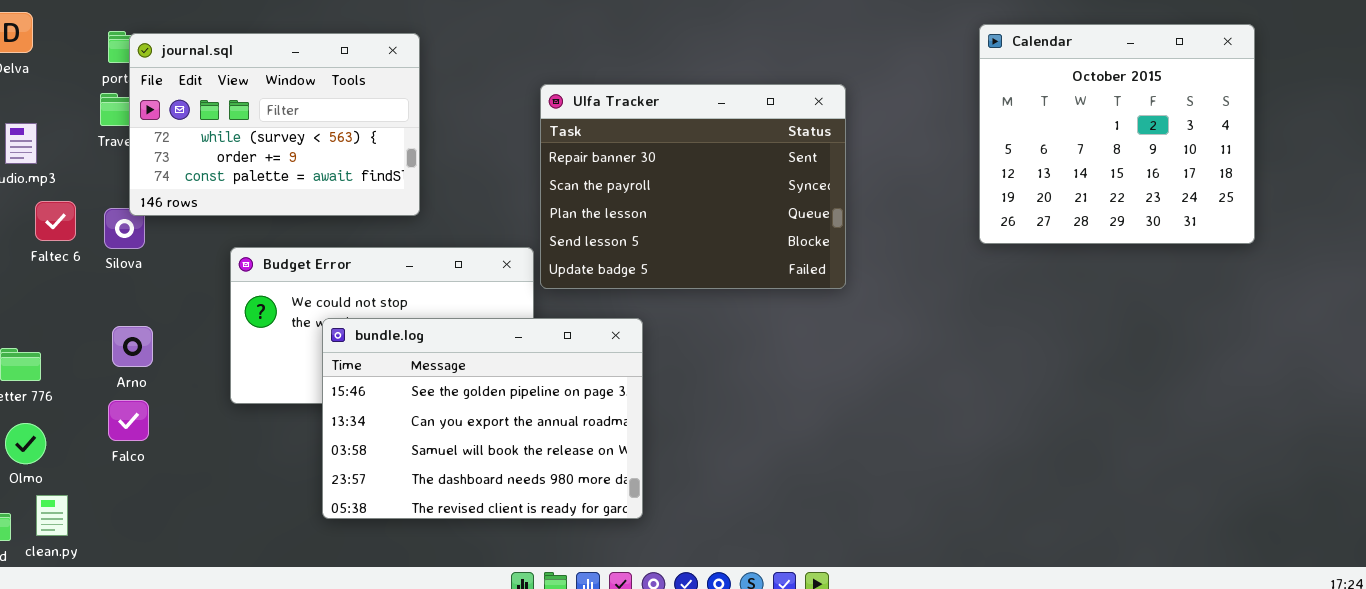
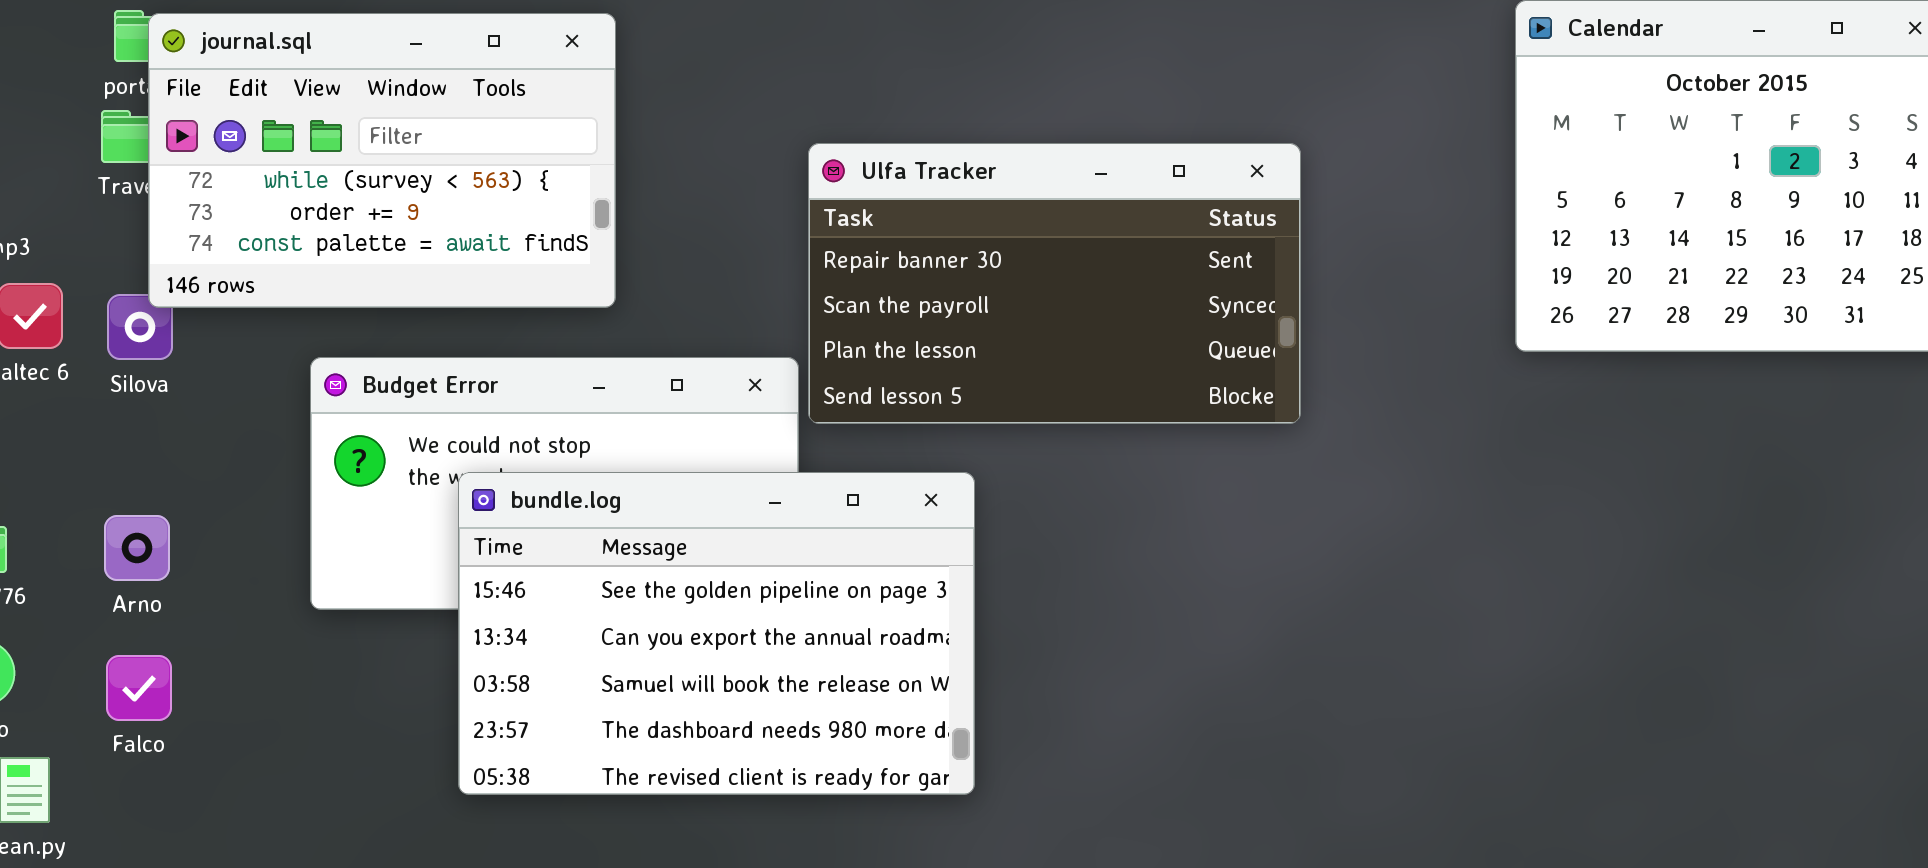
Ulfa Tracker: [540,84,846,289] -> [808,143,1301,424], resized
Arno: [112,326,153,367] -> [104,515,170,581], moved
Falco: [108,400,149,441] -> [106,655,172,721], moved

